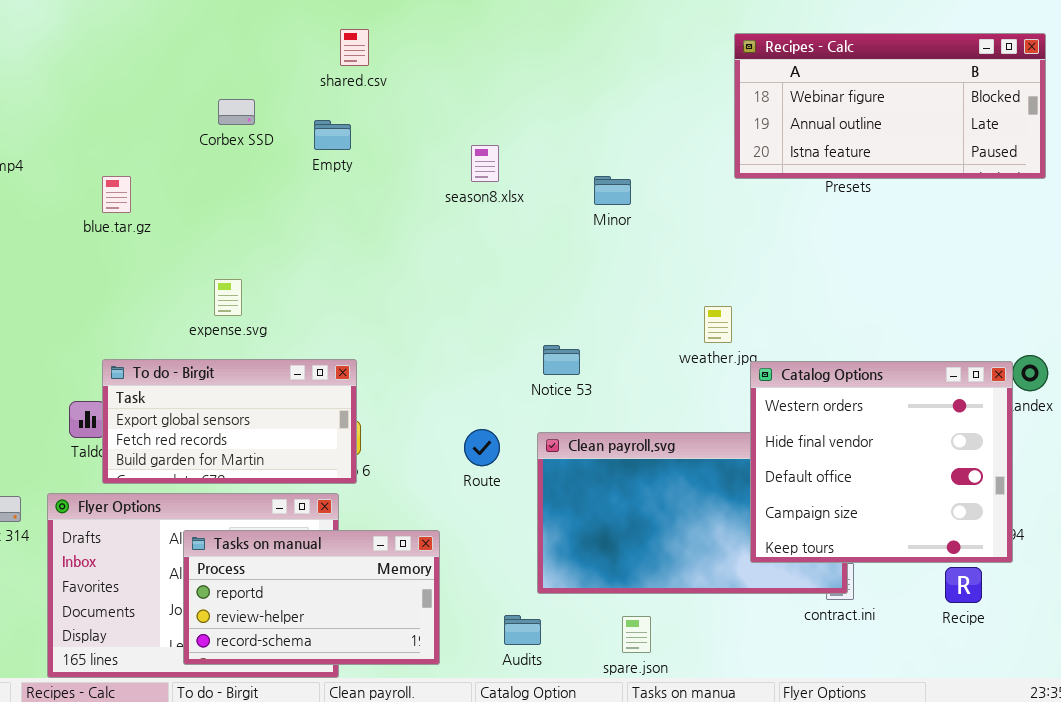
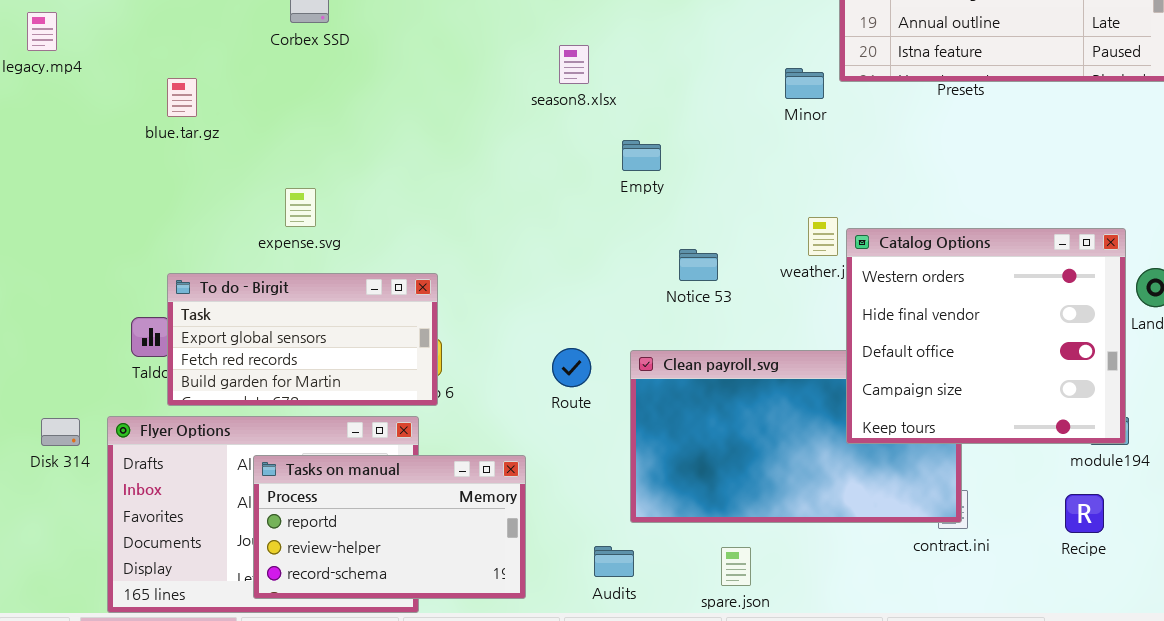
Empty: [314,120,351,150] -> [622,140,661,171], moved
Minor: [594,176,631,205] -> [785,68,824,99], moved
Notice 53: [543,345,580,375] -> [679,249,718,281], moved
Catalog Options: [750,361,1013,563] -> [846,228,1126,444], moved

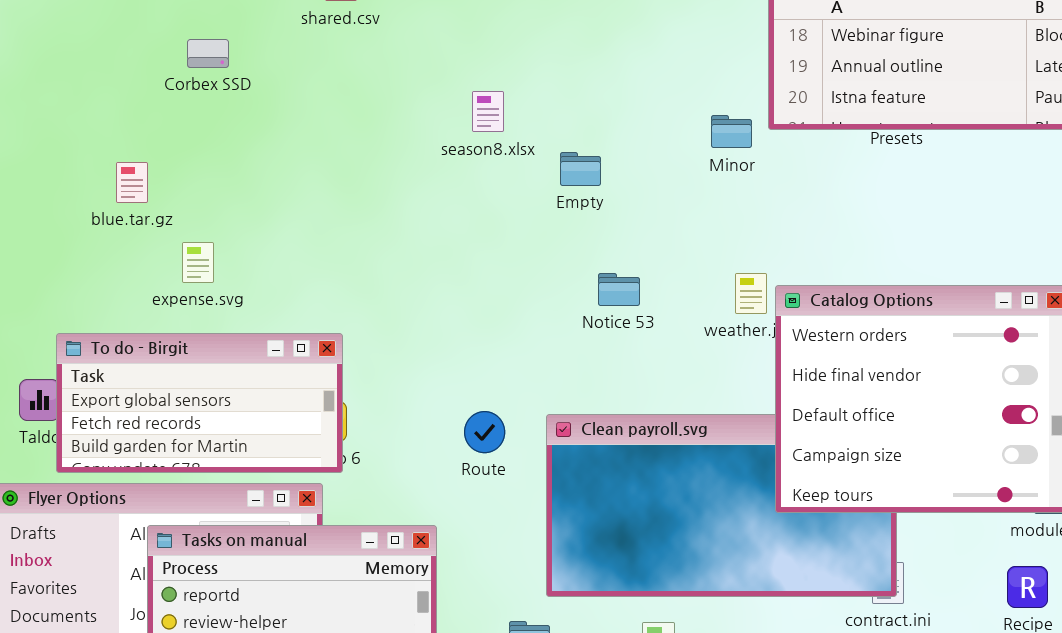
blue.tar.gz: [167,78,197,117] -> [116,162,148,203], moved
Empty: [622,140,661,171] -> [560,152,601,186], moved
Notice 53: [679,249,718,281] -> [598,273,640,306], moved

